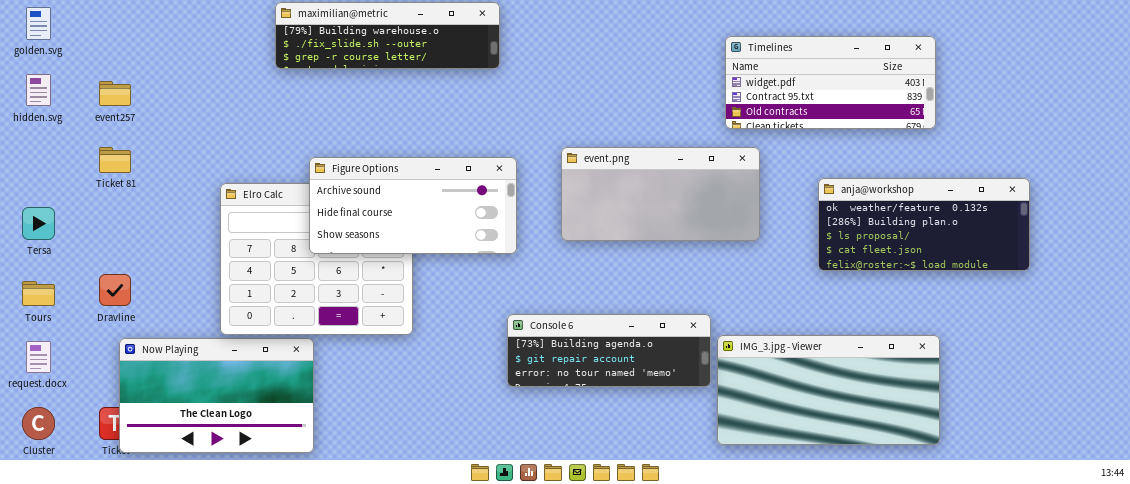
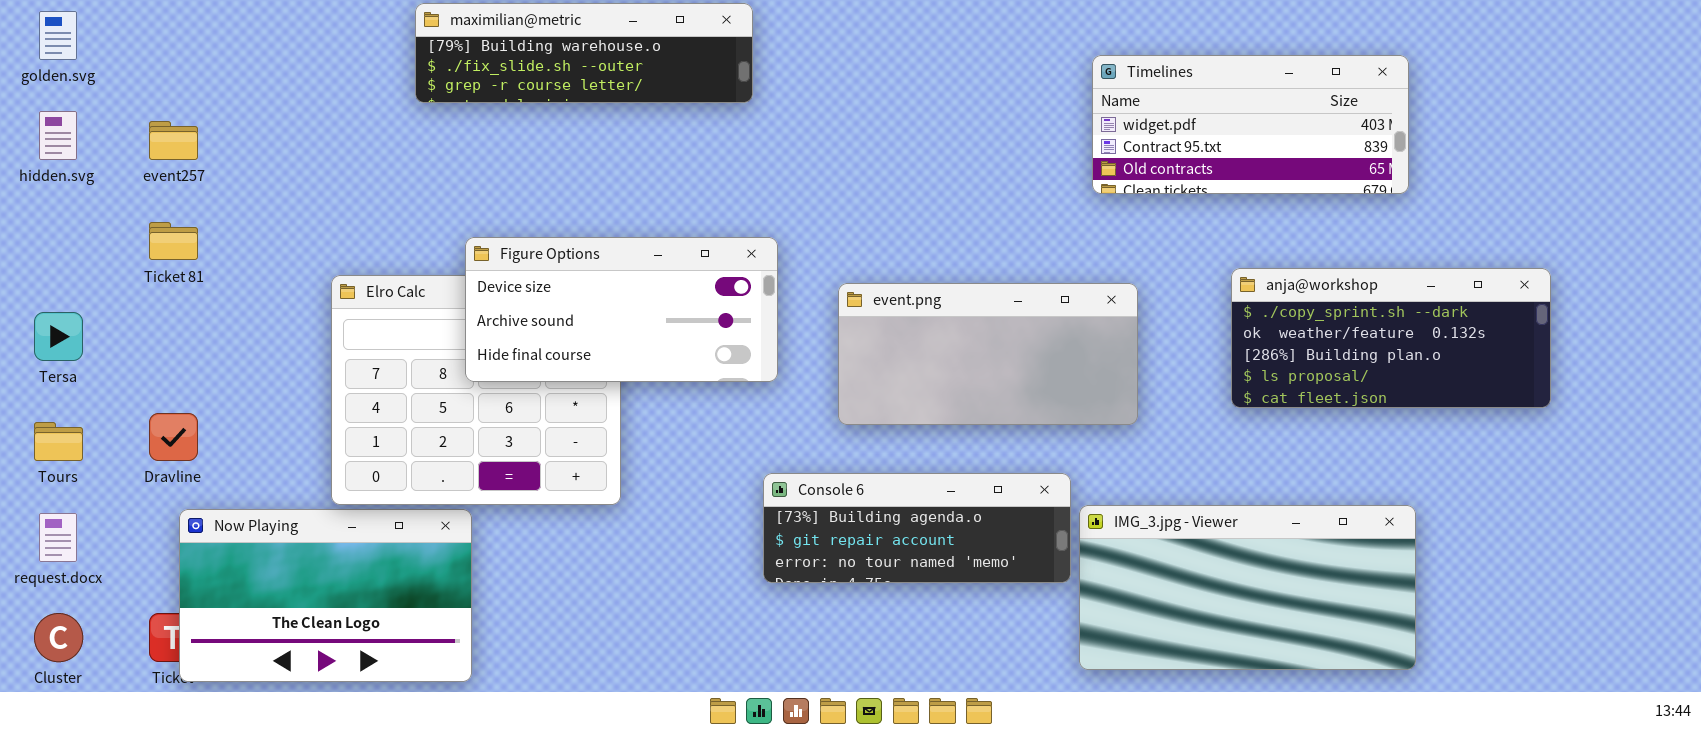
event.png: [561,147,760,241] -> [838,283,1138,425], moved
Figure Options: [309,157,517,254] -> [465,237,778,382], scrolled up 1 row
anja@workshop: [818,178,1030,271] -> [1231,268,1551,408], scrolled up 1 row

